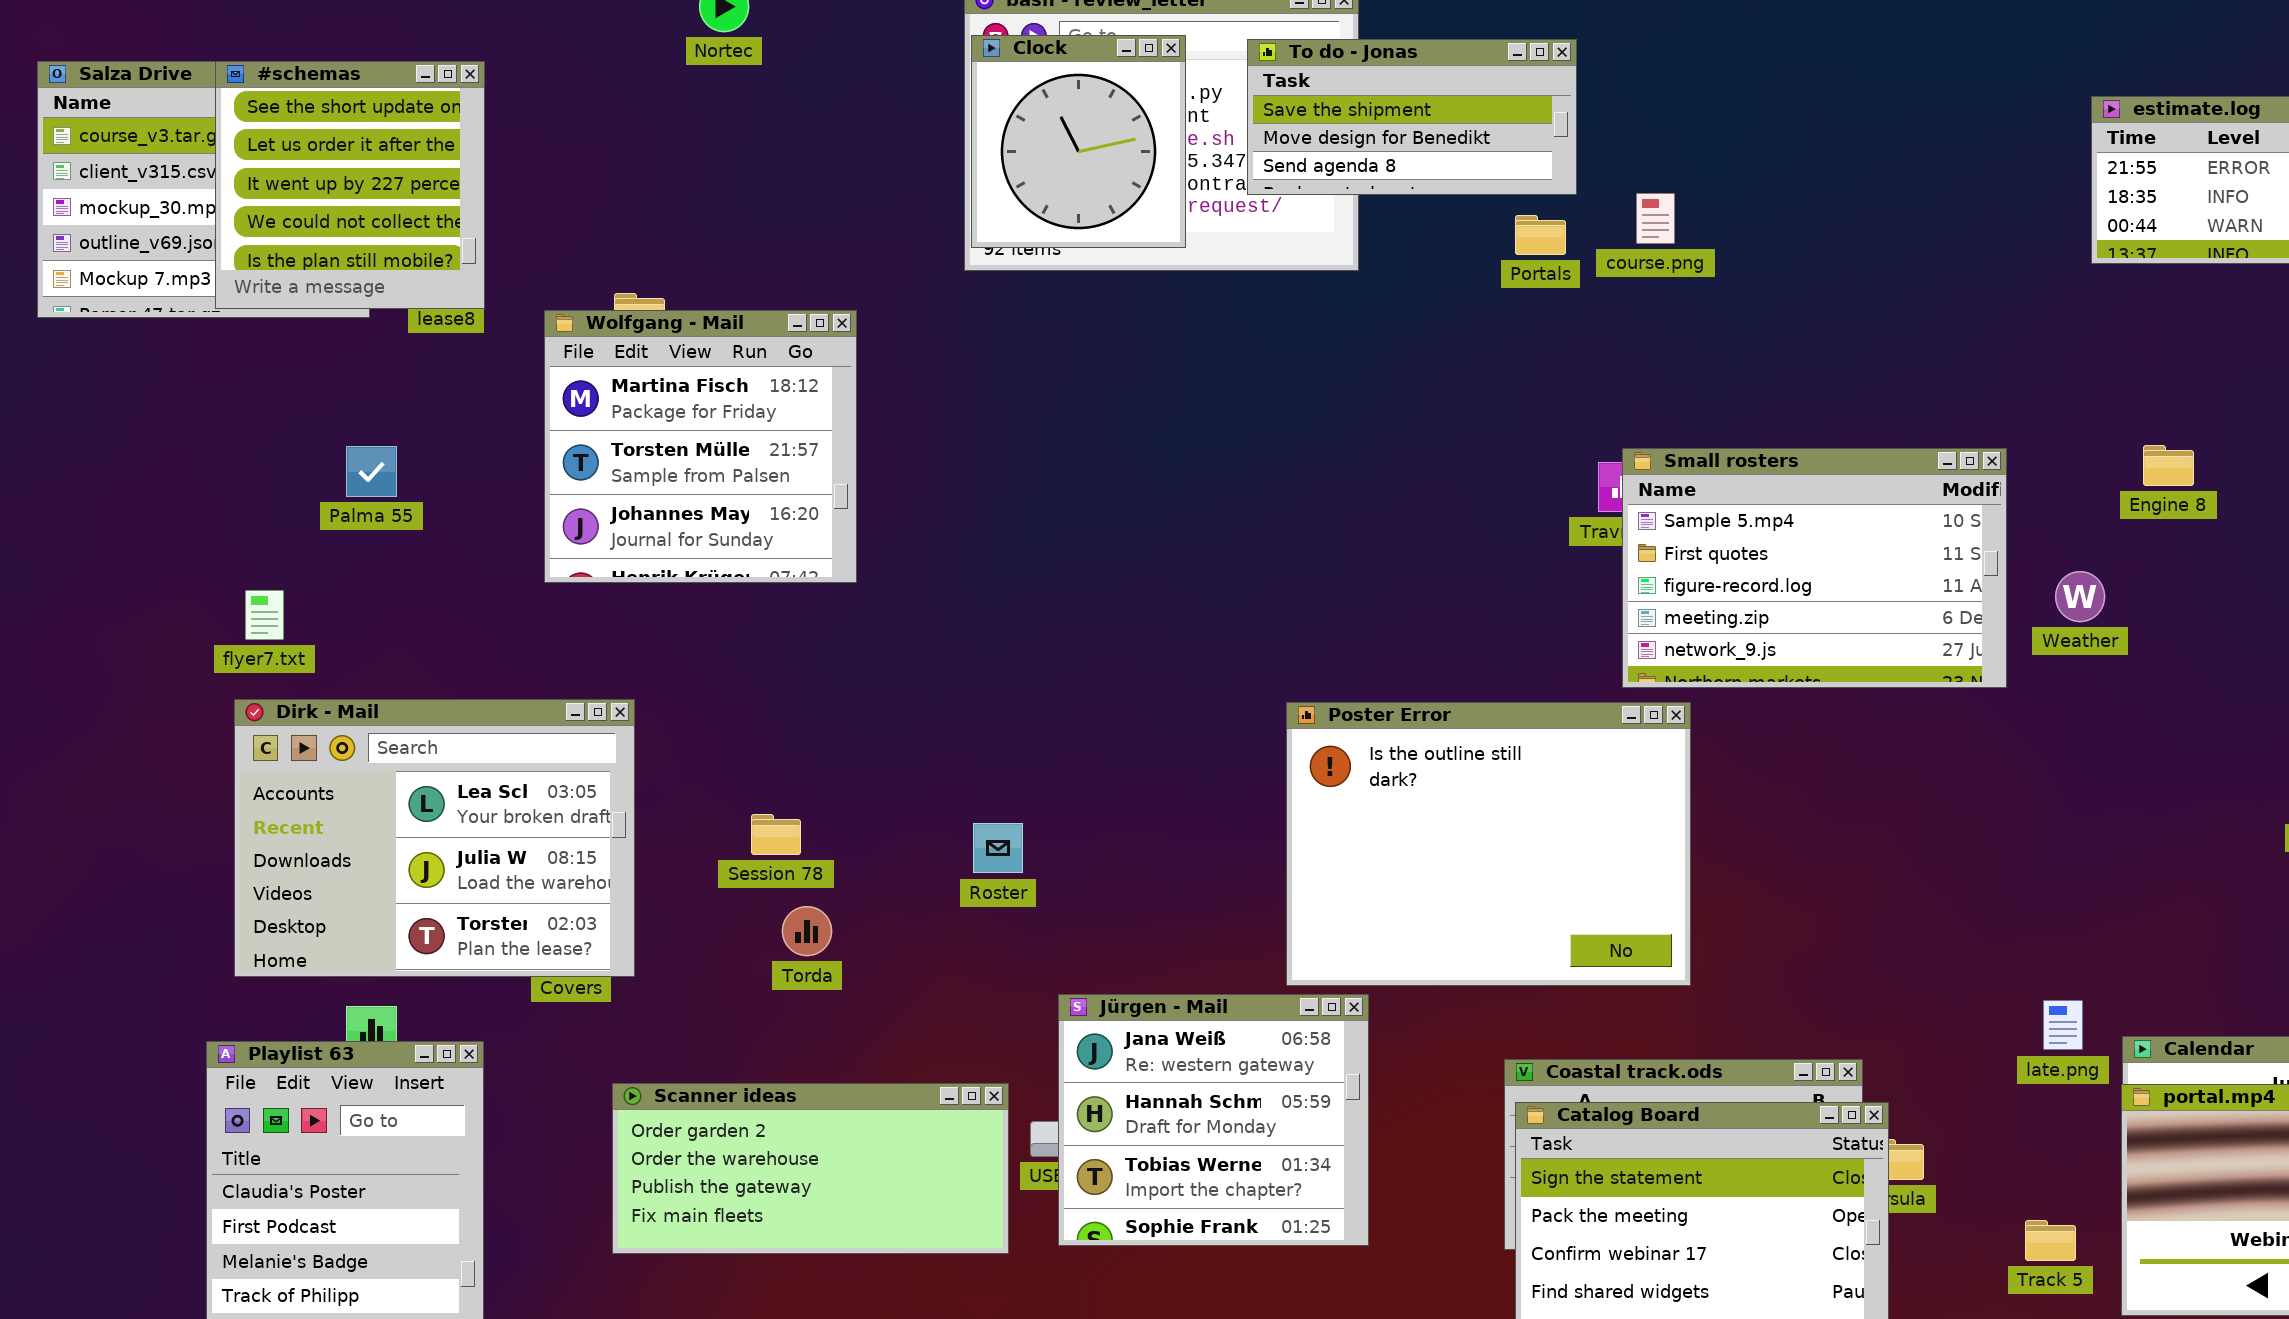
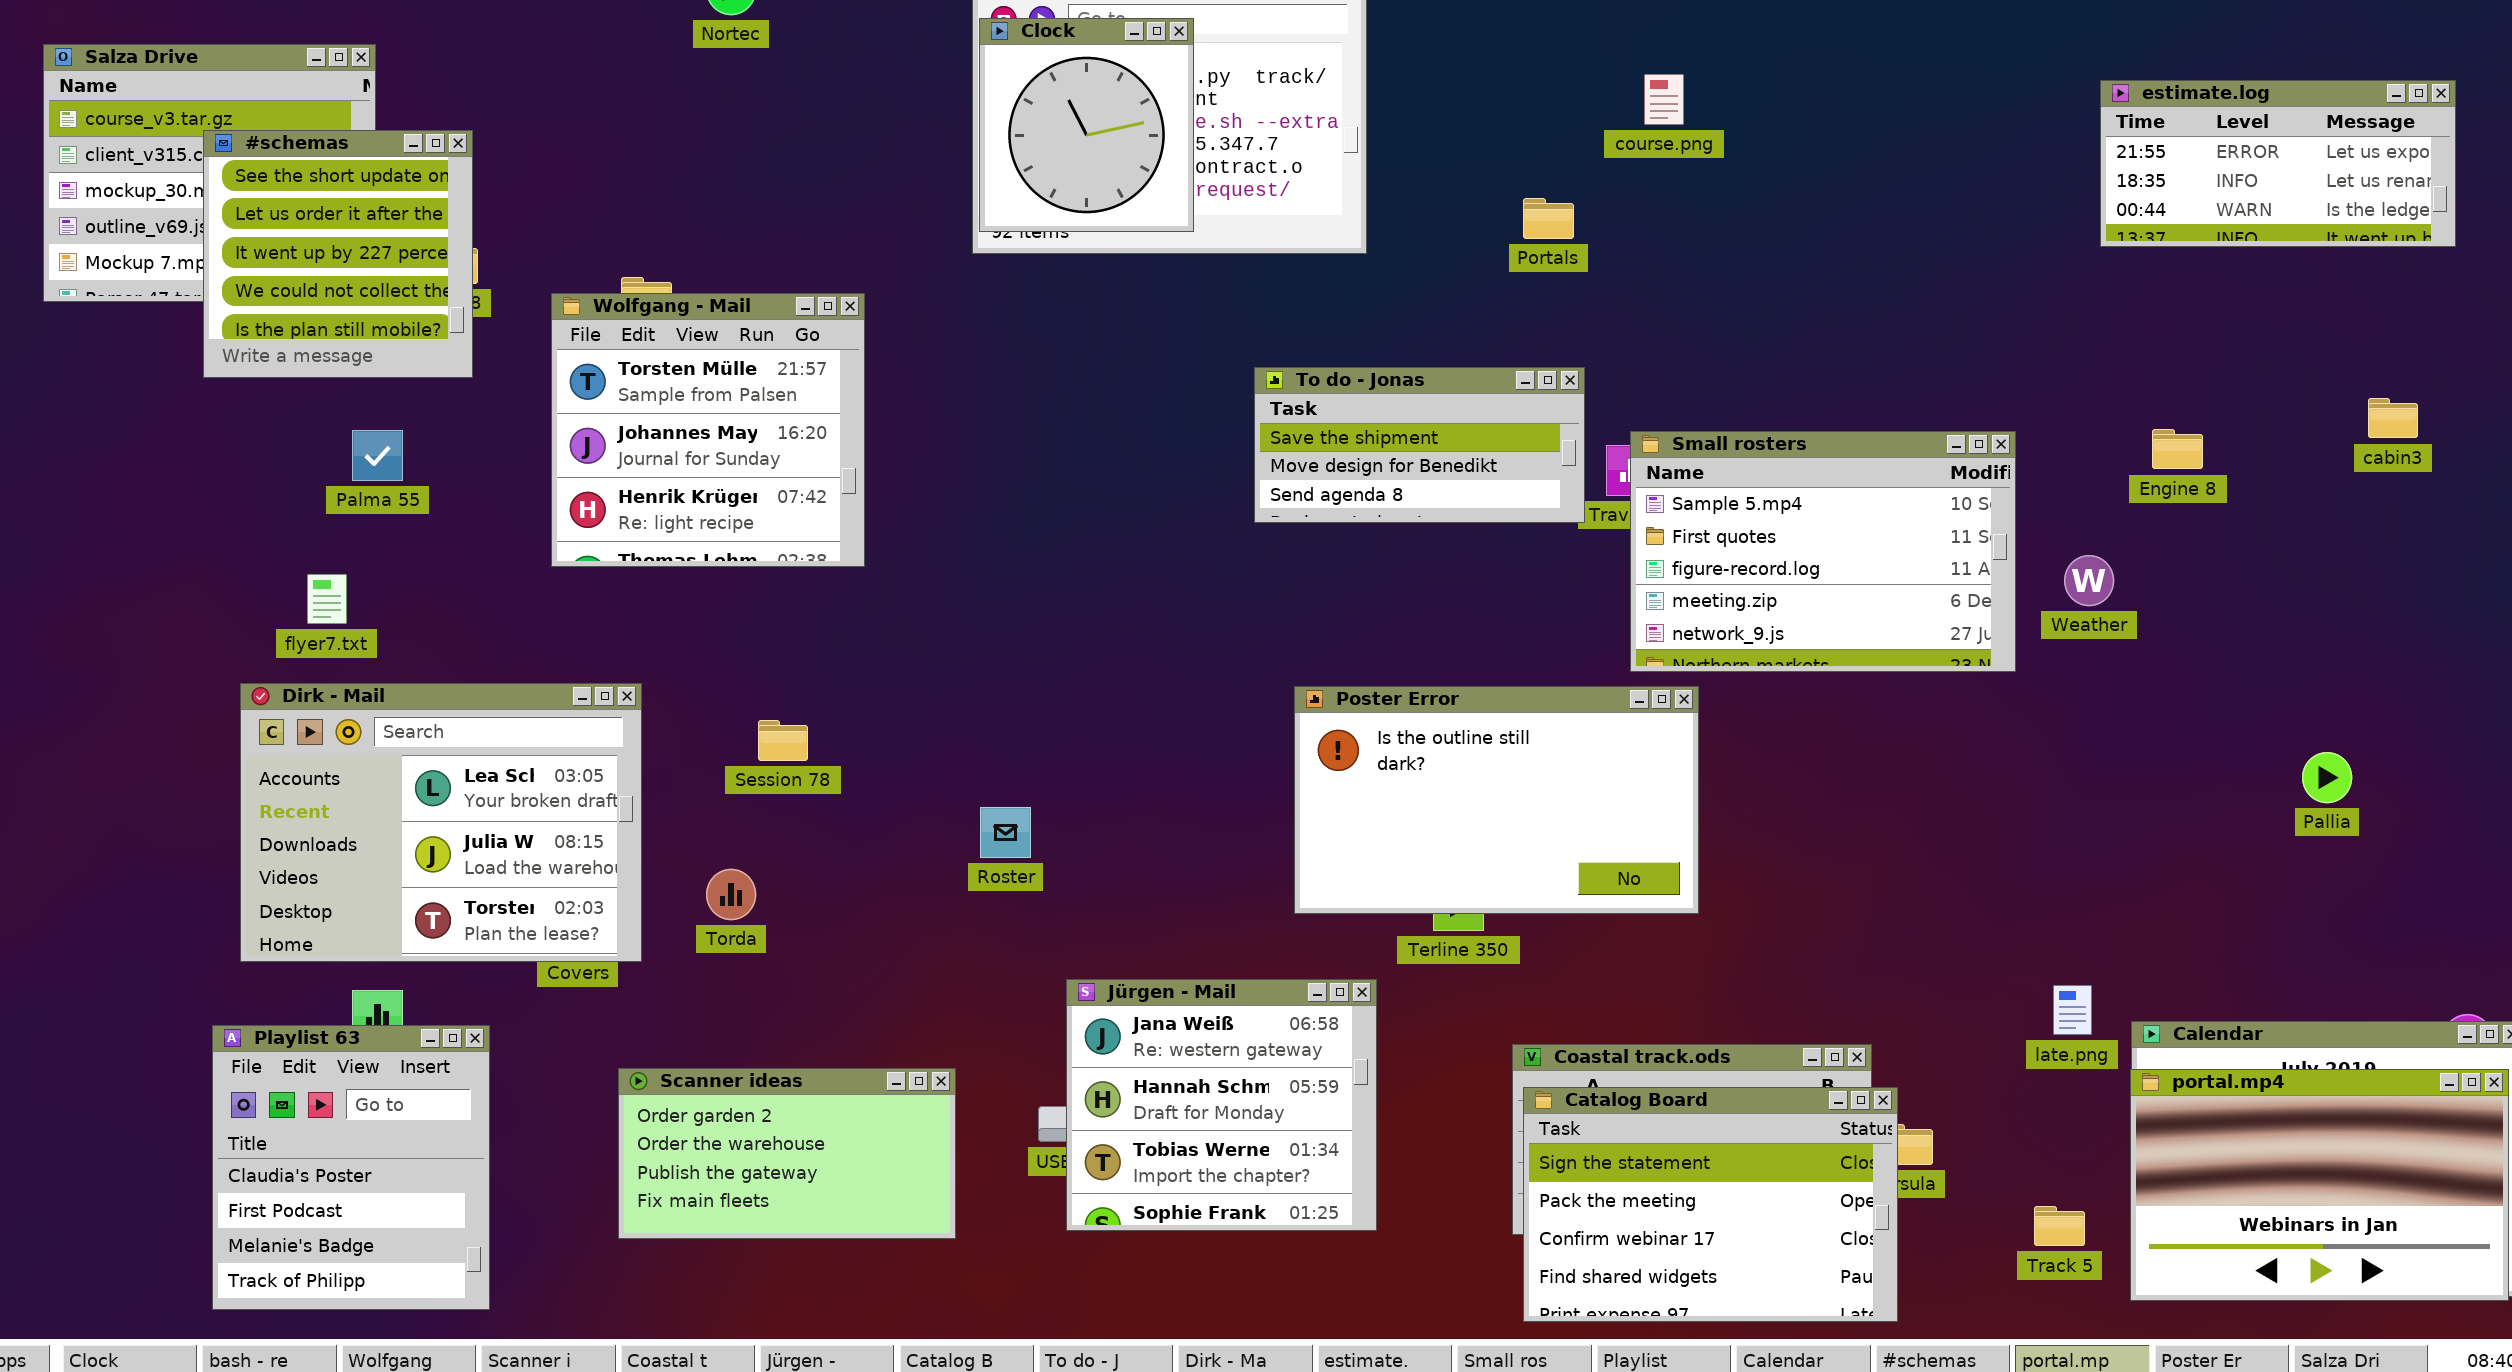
To do - Jonas: [1247,39,1577,195] -> [1254,367,1585,523], moved
#schemas: [215,61,485,309] -> [203,130,473,378], moved
course.png: [1636,193,1675,244] -> [1644,74,1684,125], moved
Wolfgang - Mail: [544,310,857,583] -> [551,293,865,567], scrolled down 1 row
flyer7.txt: [245,590,284,640] -> [307,574,347,624], moved
Poster Error: [1286,702,1691,986] -> [1294,686,1699,914], resized
Session 78: [751,814,801,855] -> [758,720,808,761], moved
Torda: [782,906,832,956] -> [706,869,756,920], moved
Scanner ideas: [612,1083,1009,1254] -> [618,1068,956,1239], resized

